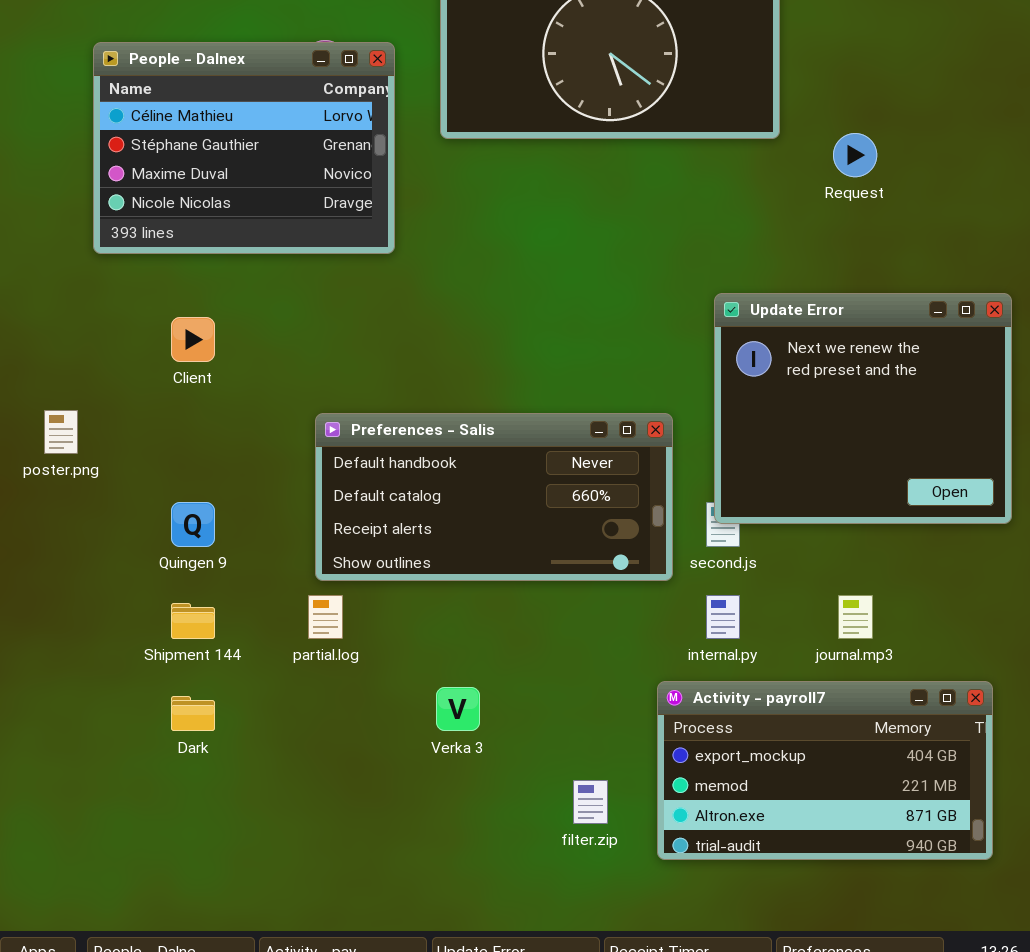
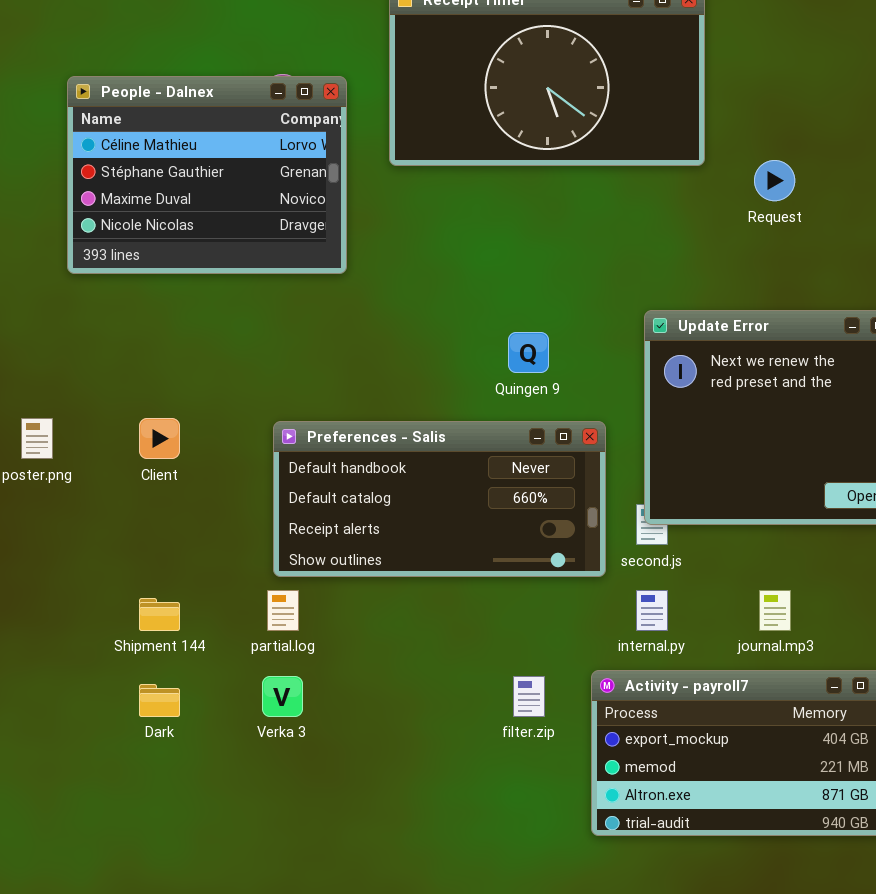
Client: [171,317,215,362] -> [139,418,180,459], moved
Quingen 9: [171,502,215,547] -> [508,332,549,373], moved
Verka 3: [436,687,480,731] -> [262,676,303,717], moved
filter.zip: [573,780,608,824] -> [513,676,545,717], moved

